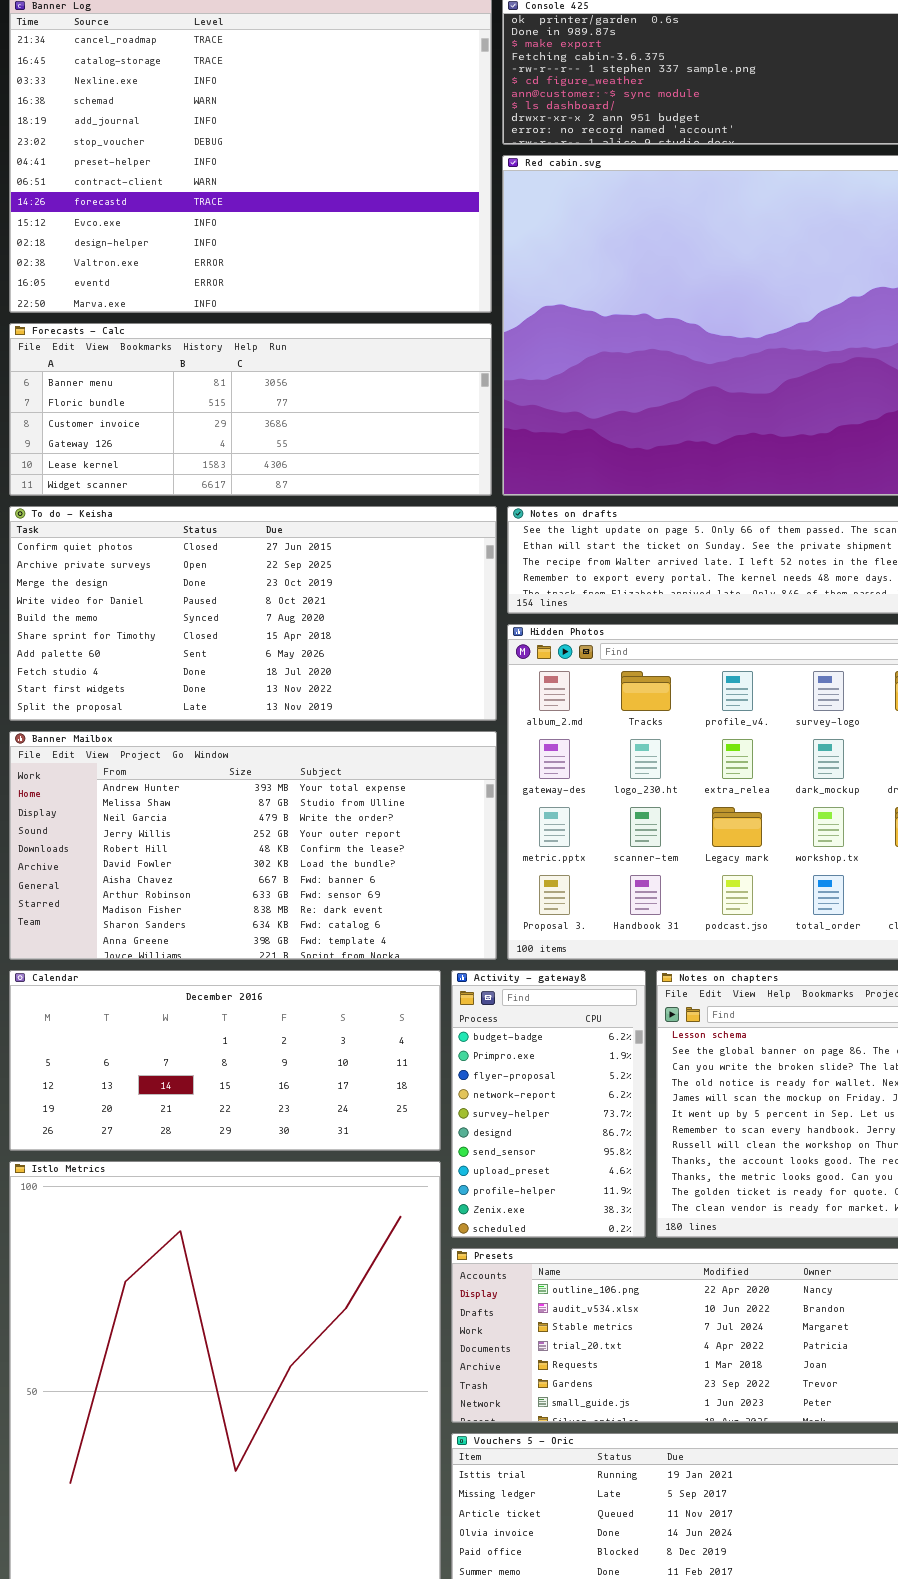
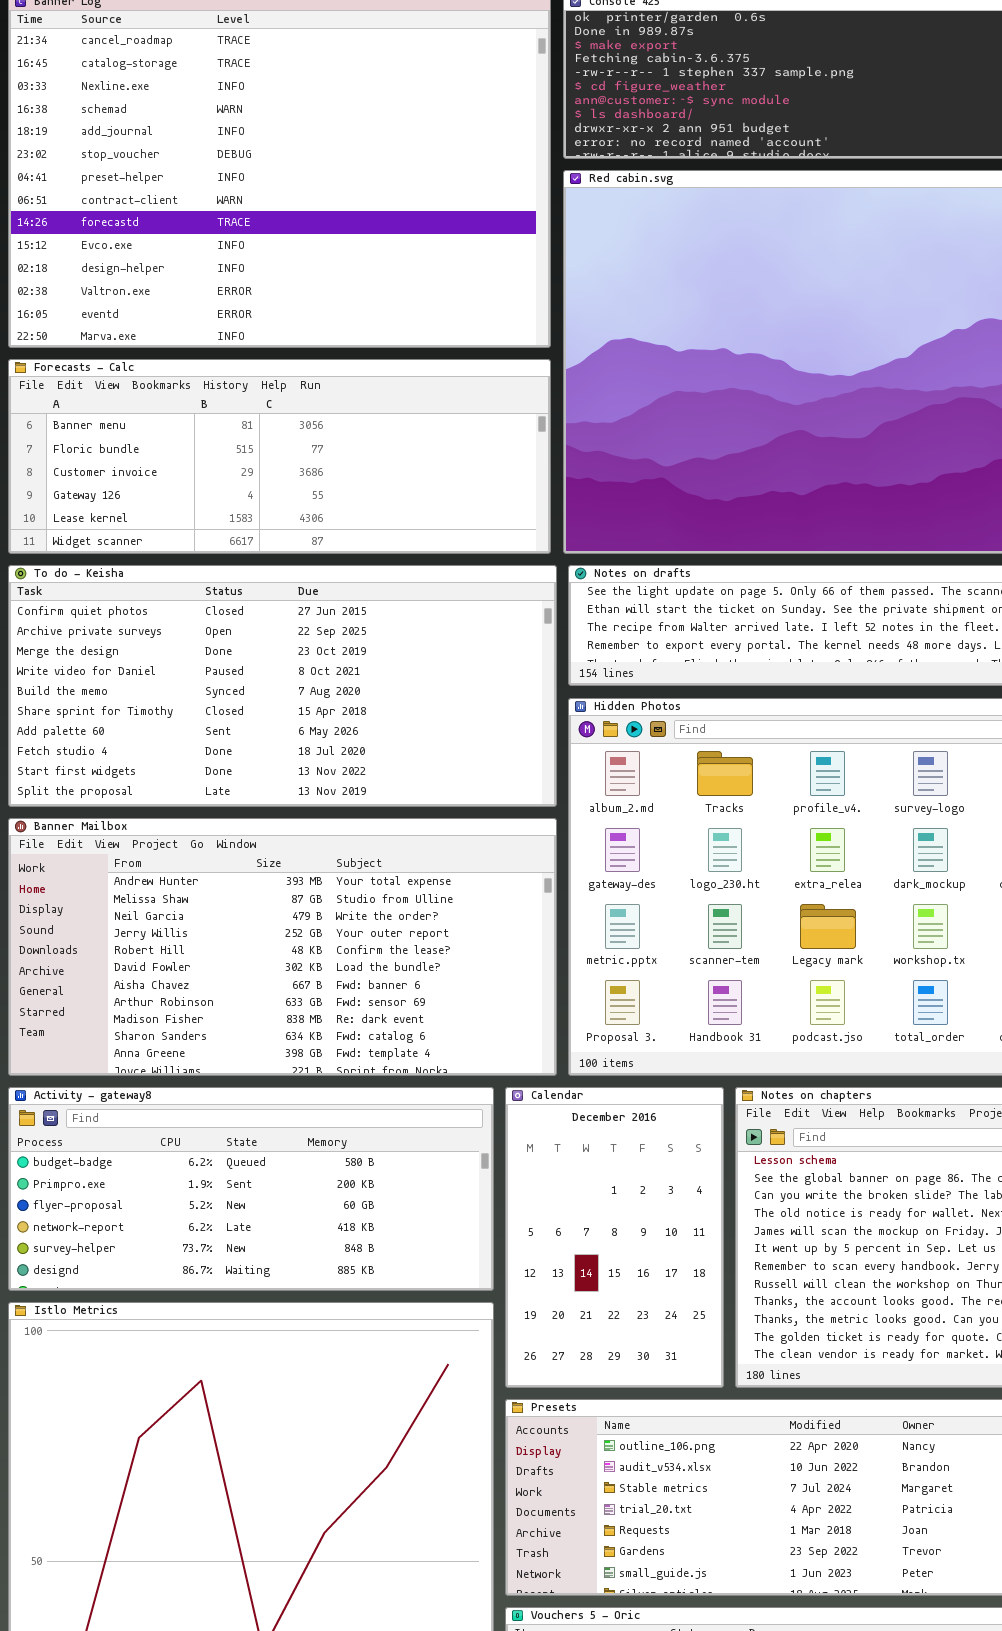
Calendar: [9,970,441,1151] -> [505,1087,724,1388], moved, resized
Activity - gateway8: [451,970,646,1238] -> [8,1087,494,1291], moved, resized

